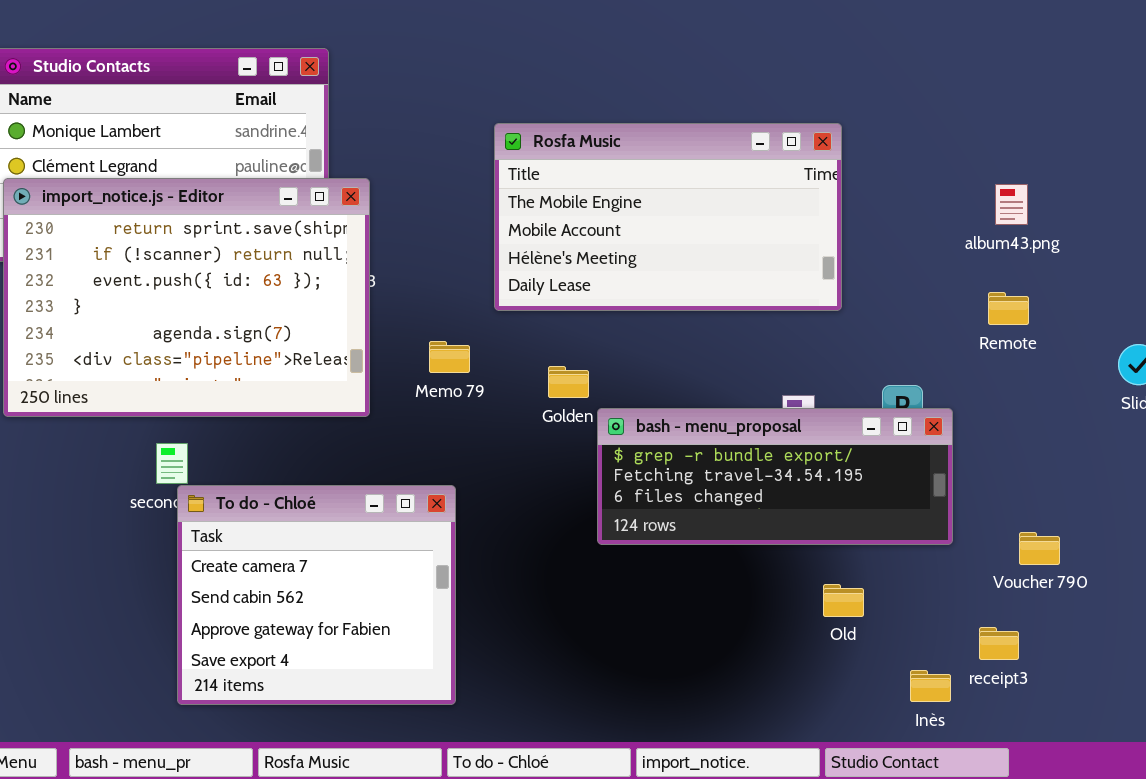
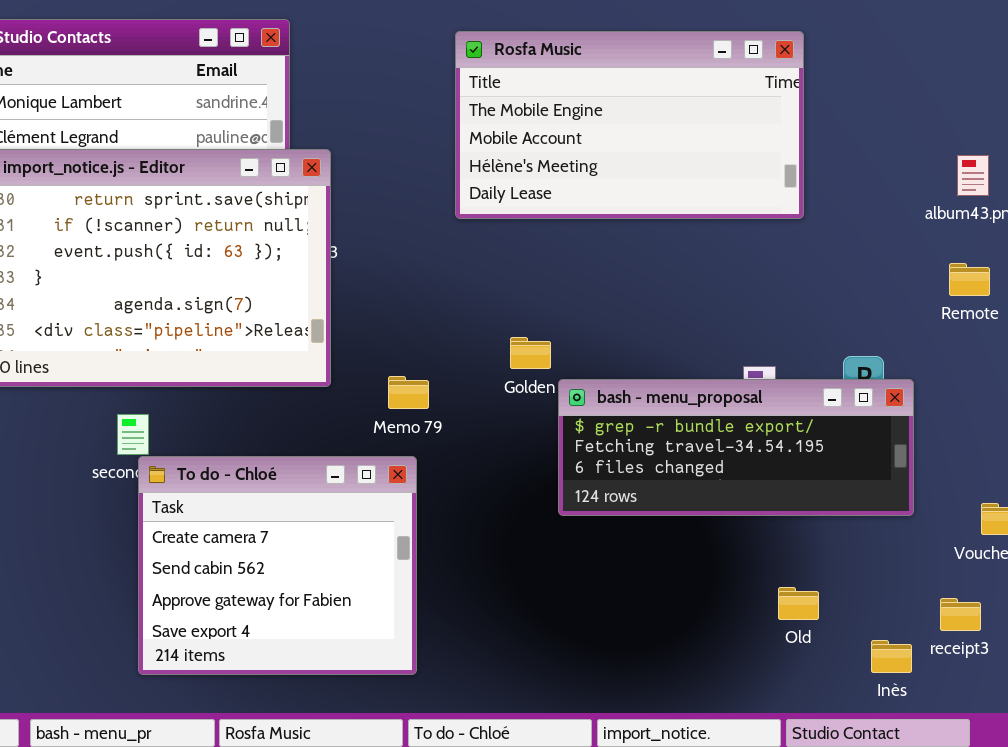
Rosfa Music: [494,123,842,311] -> [455,31,804,219], moved
Memo 79: [429,341,470,373] -> [388,376,429,409], moved
Old: [823,584,864,617] -> [778,587,819,620], moved

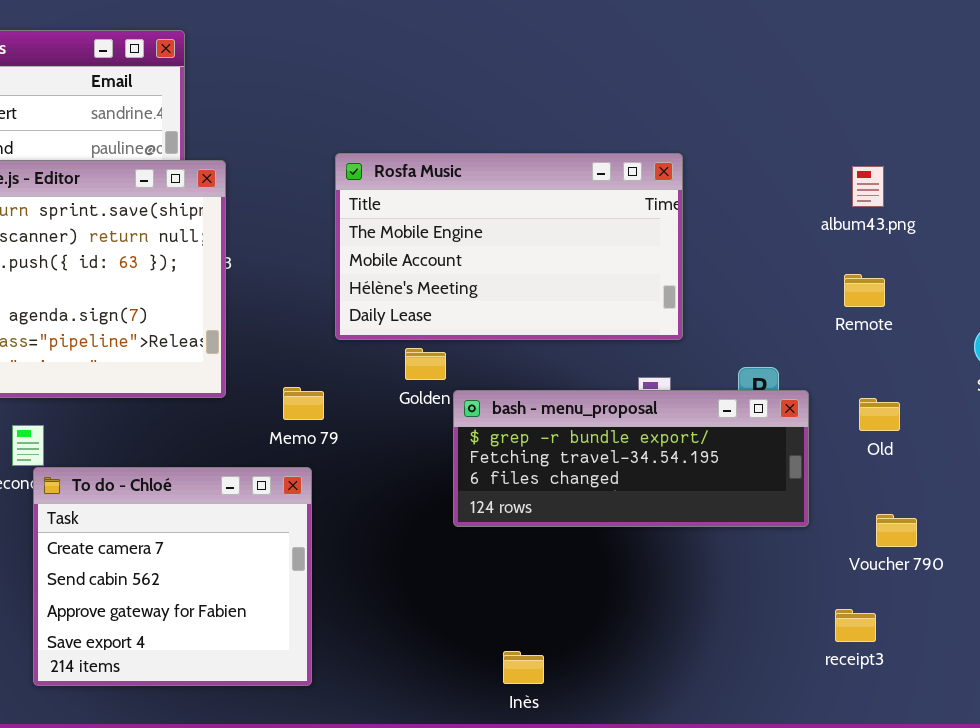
Rosfa Music: [455,31,804,219] -> [335,153,683,340], moved
Old: [778,587,819,620] -> [859,398,900,431], moved
Inès: [871,640,912,673] -> [503,651,544,684], moved

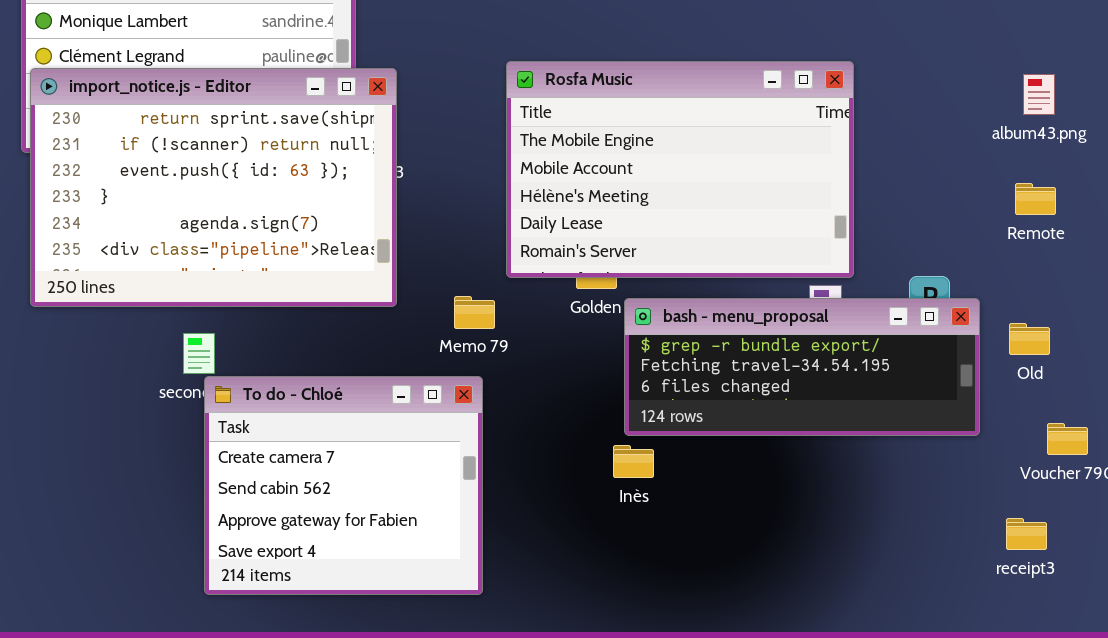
Rosfa Music: [335,153,683,340] -> [506,61,854,278], resized
Old: [859,398,900,431] -> [1009,323,1050,355], moved
Inès: [503,651,544,684] -> [613,445,654,478], moved

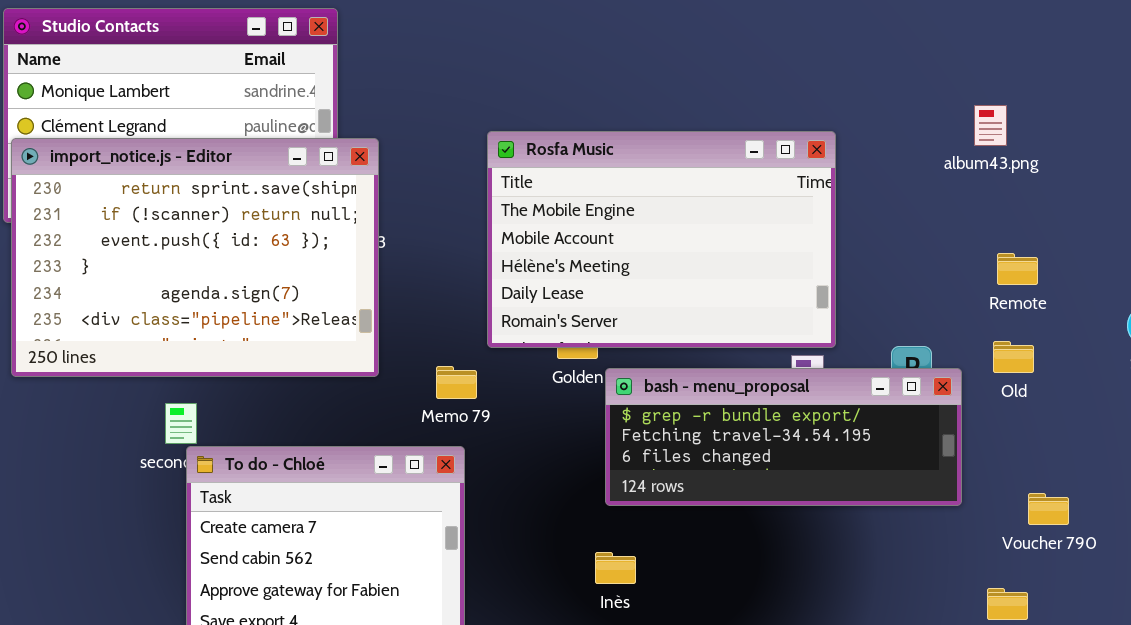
album43.png: [1023,74,1055,115] -> [974,105,1007,146], moved
Old: [1009,323,1050,355] -> [993,341,1034,373], moved
Inès: [613,445,654,478] -> [595,552,636,584], moved

